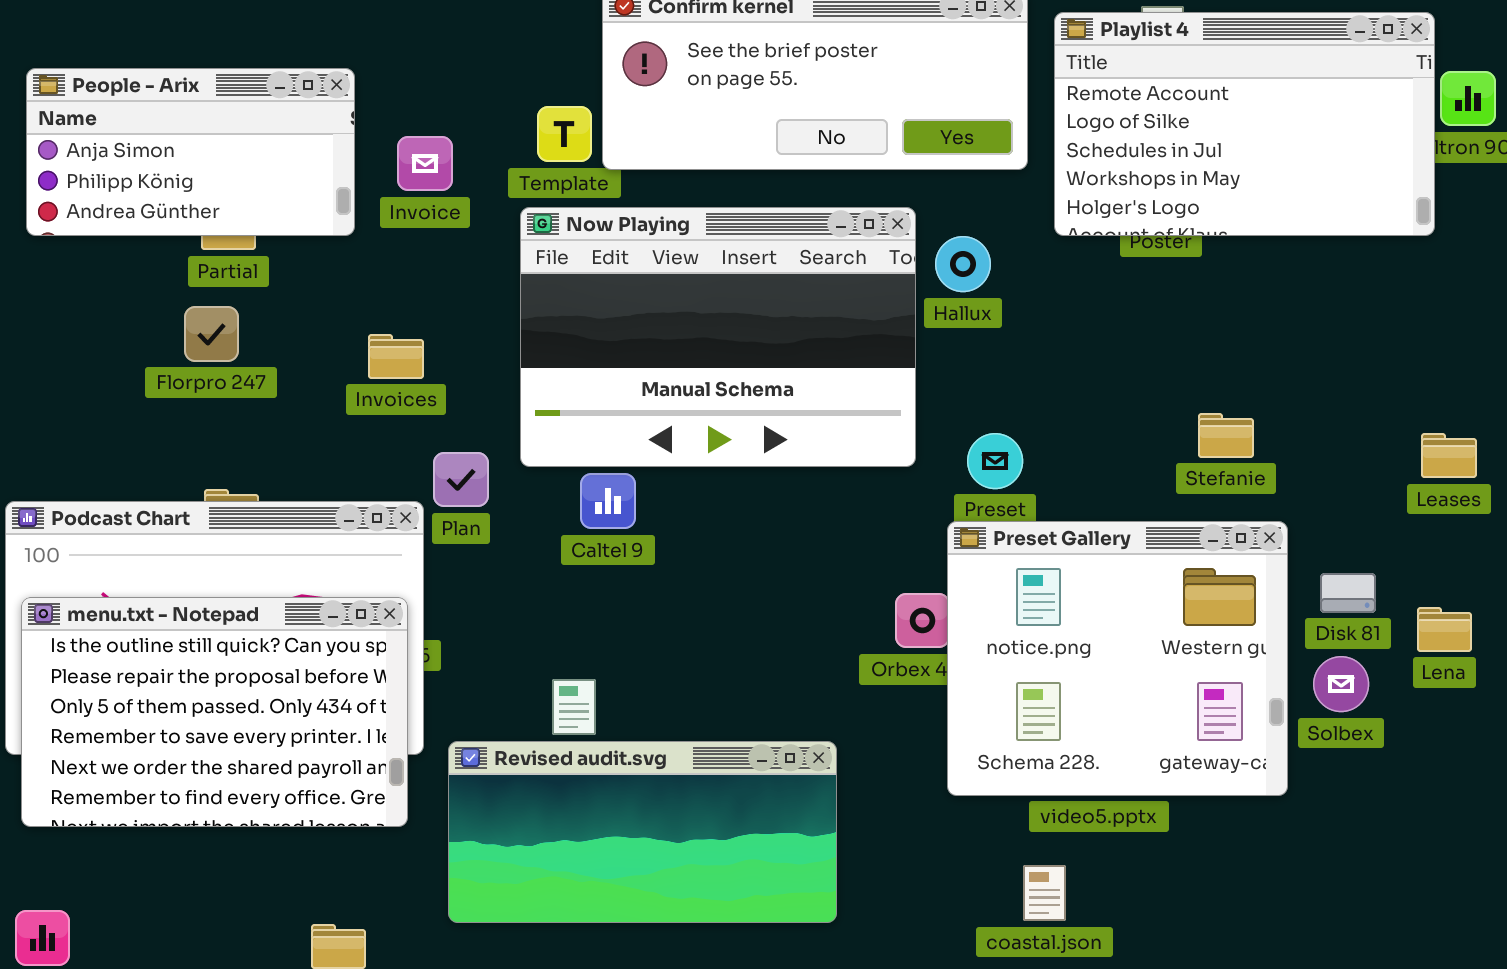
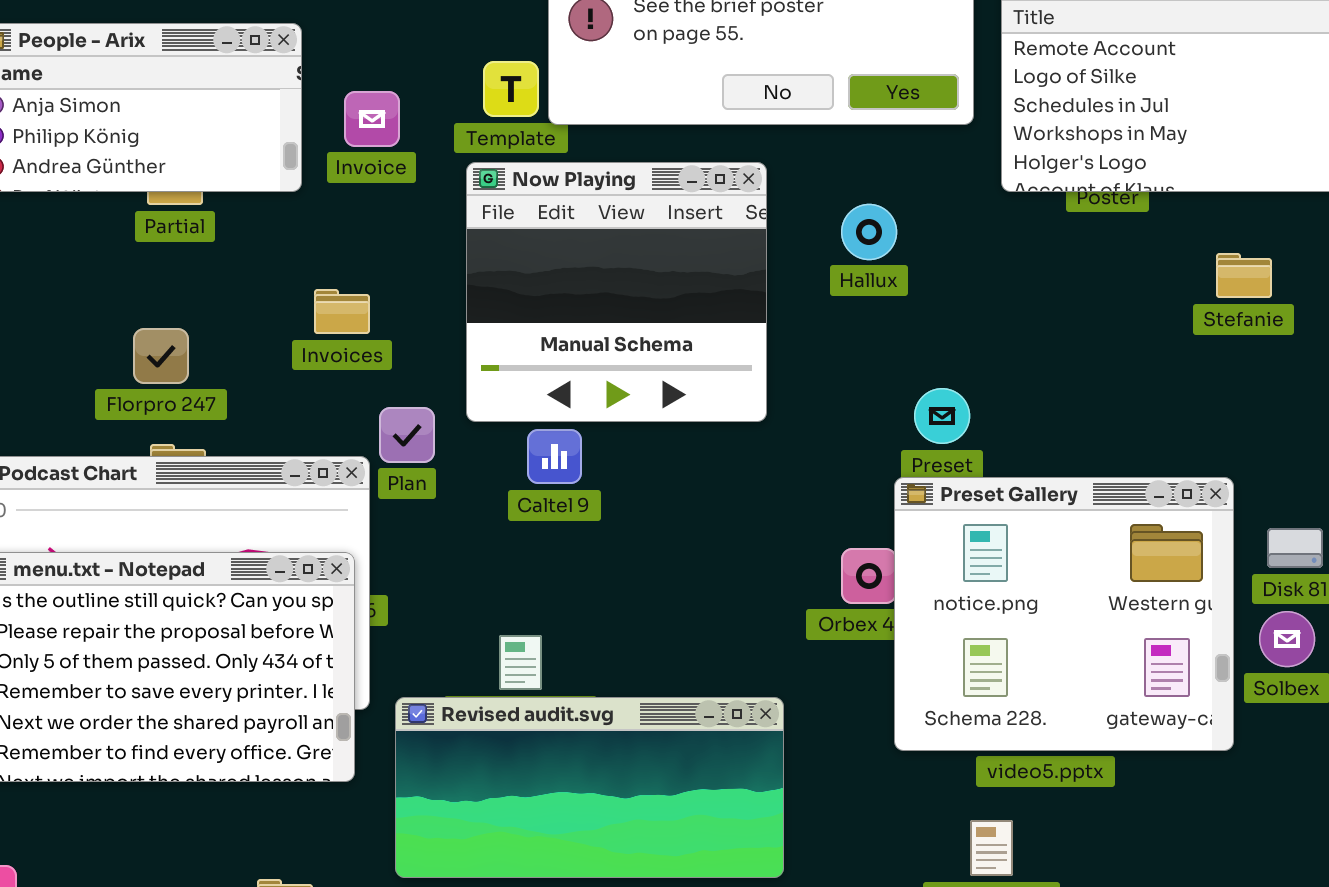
Now Playing: [520,207,916,467] -> [466,162,767,422], resized
Hallux: [935,236,991,292] -> [841,204,897,260], moved
Florpro 247: [184,306,239,362] -> [133,328,189,384], moved
Stefanie: [1198,413,1254,458] -> [1216,253,1272,298], moved

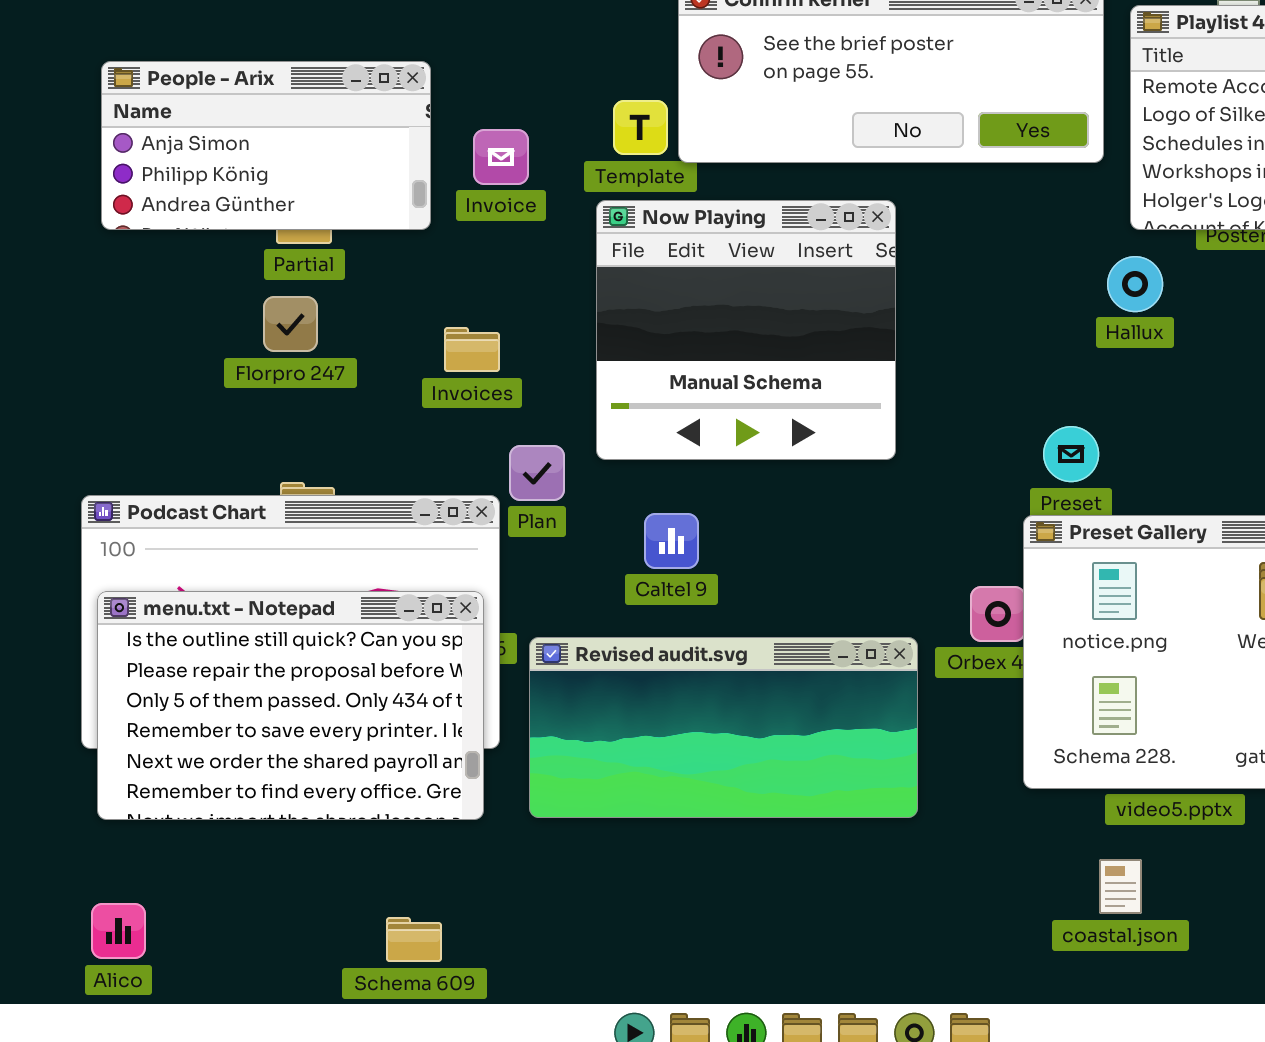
Hallux: [841,204,897,260] -> [1107,256,1163,312], moved
Florpro 247: [133,328,189,384] -> [263,296,318,352], moved
Caltel 9: [527,429,582,484] -> [644,513,699,569], moved
Revised audit.svg: [395,697,784,878] -> [529,637,918,818], moved

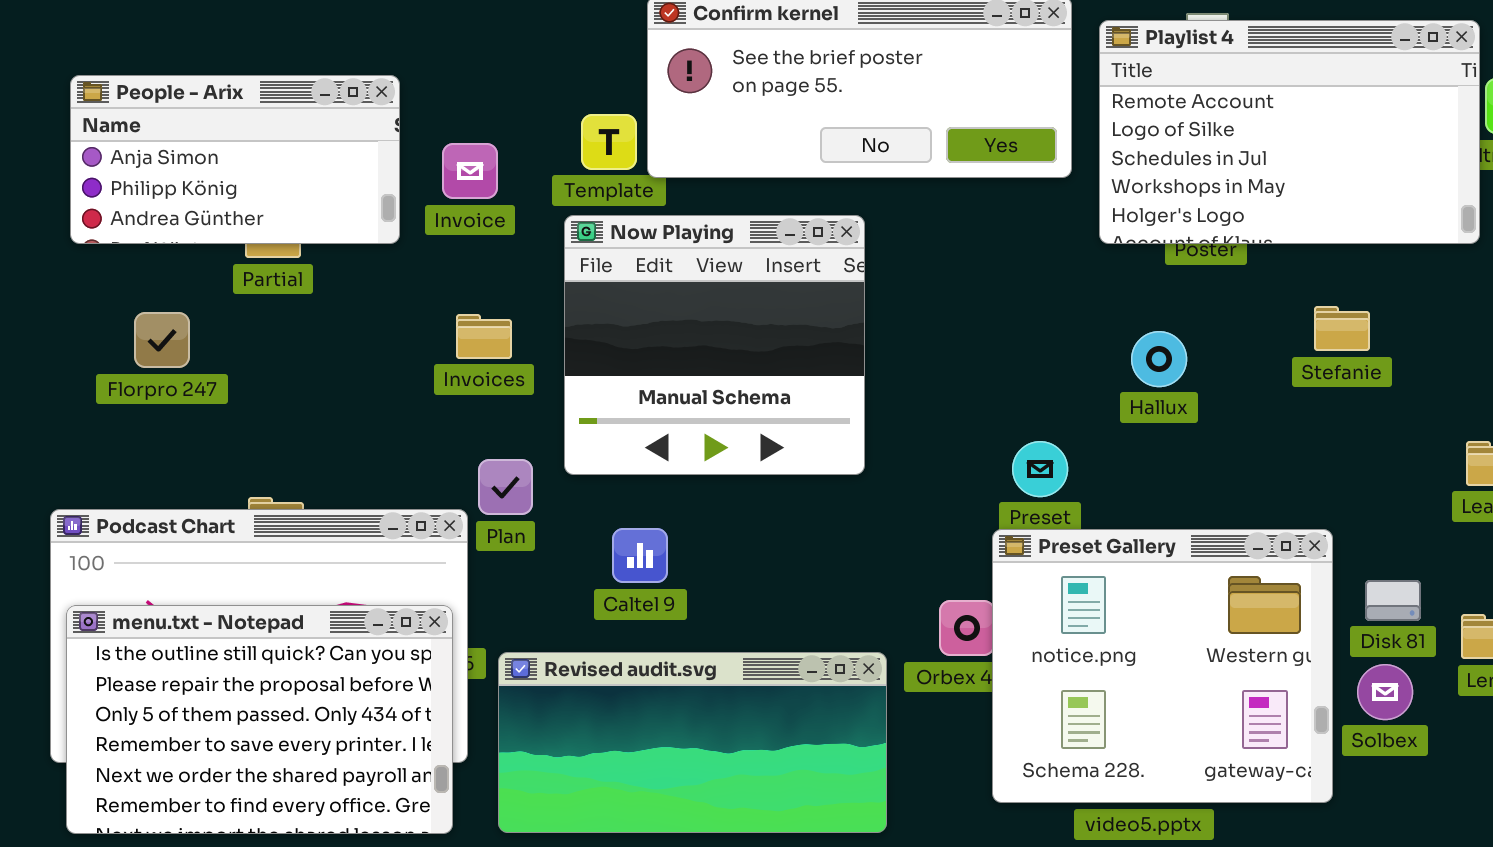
Hallux: [1107,256,1163,312] -> [1131,331,1187,387], moved
Florpro 247: [263,296,318,352] -> [134,312,190,368], moved
Invoices: [444,327,500,372] -> [456,314,512,359], moved

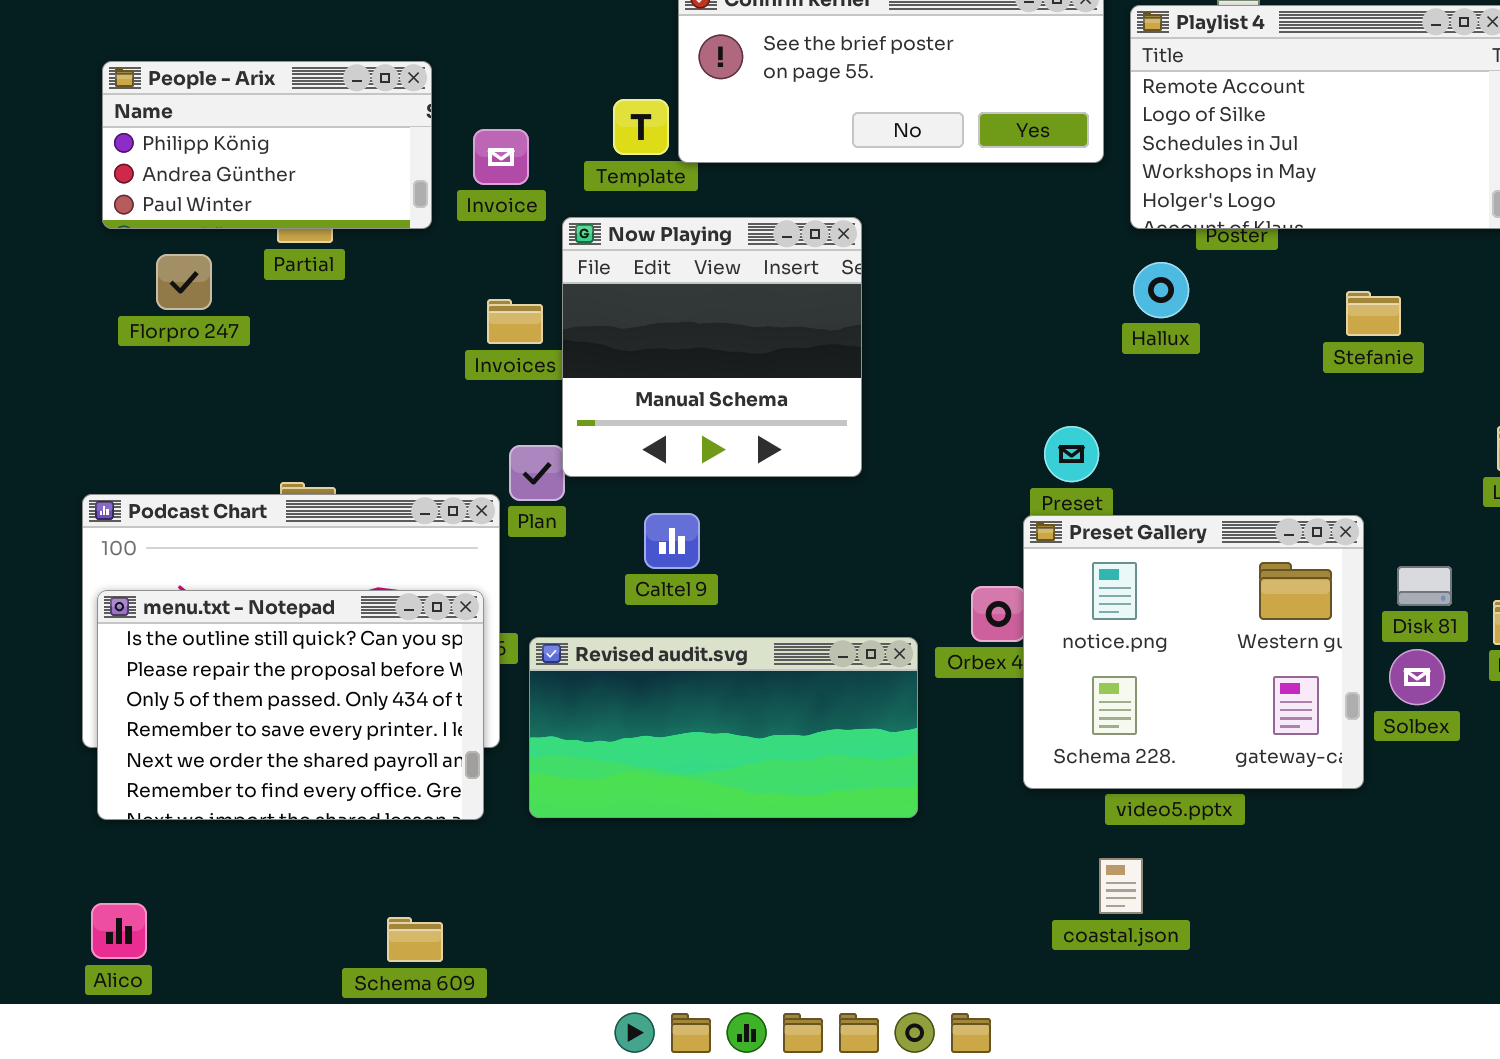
People - Arix: [70,75,400,244] -> [102,61,432,229], scrolled down 1 row
Now Playing: [564,215,865,475] -> [562,217,862,477], moved
Florpro 247: [134,312,190,368] -> [156,254,212,310], moved
Hallux: [1131,331,1187,387] -> [1133,262,1189,318], moved

